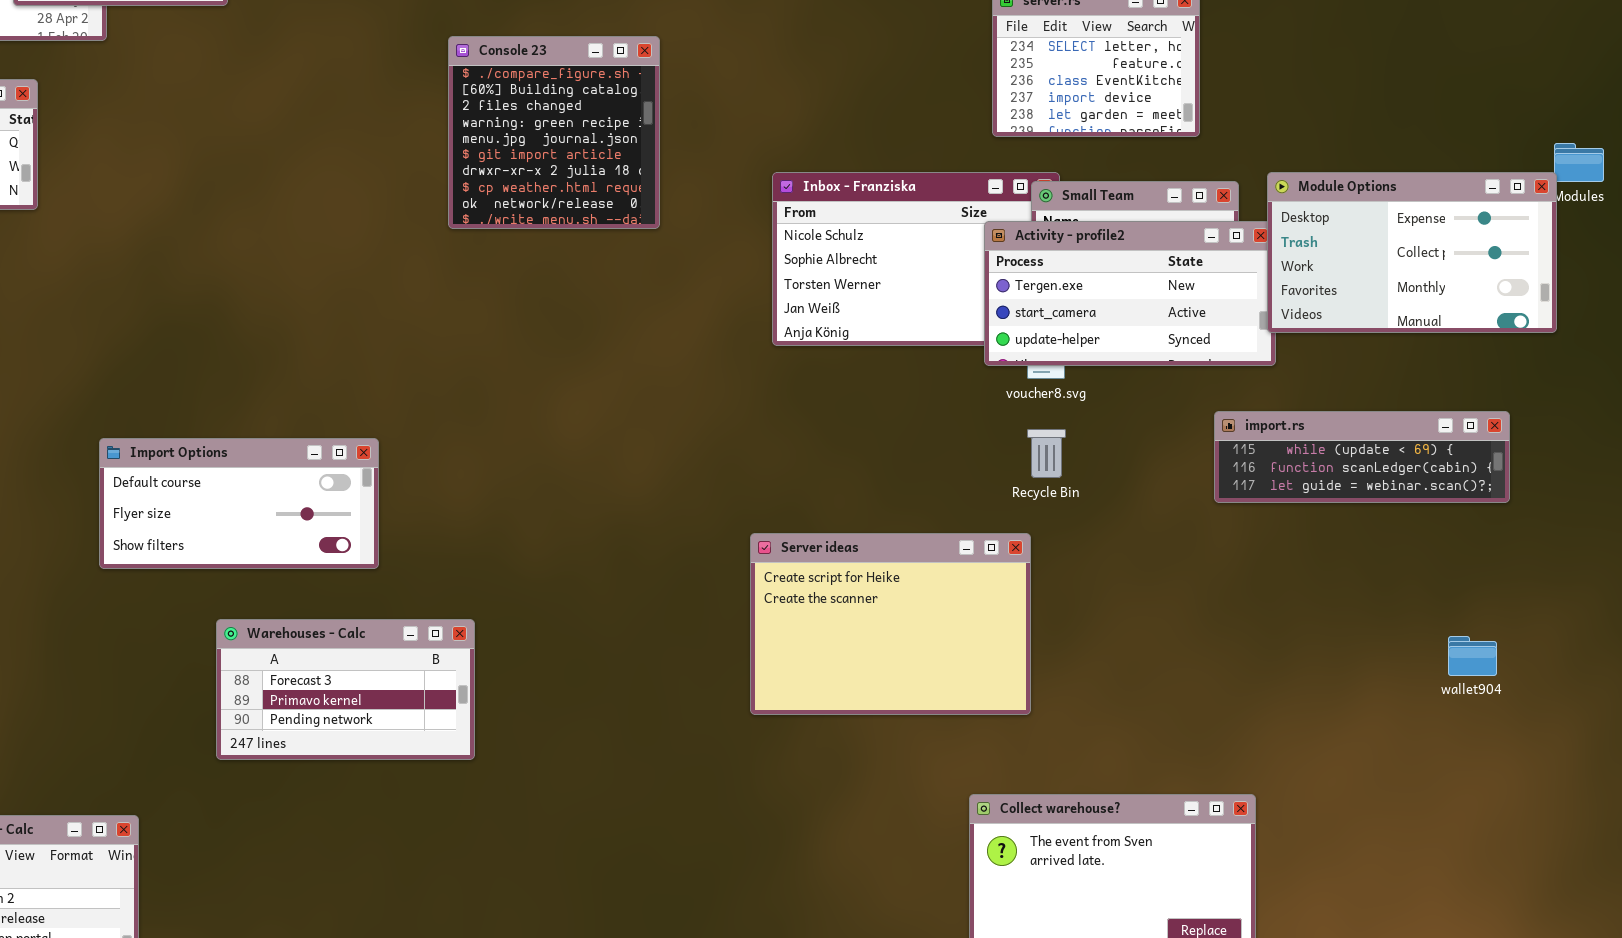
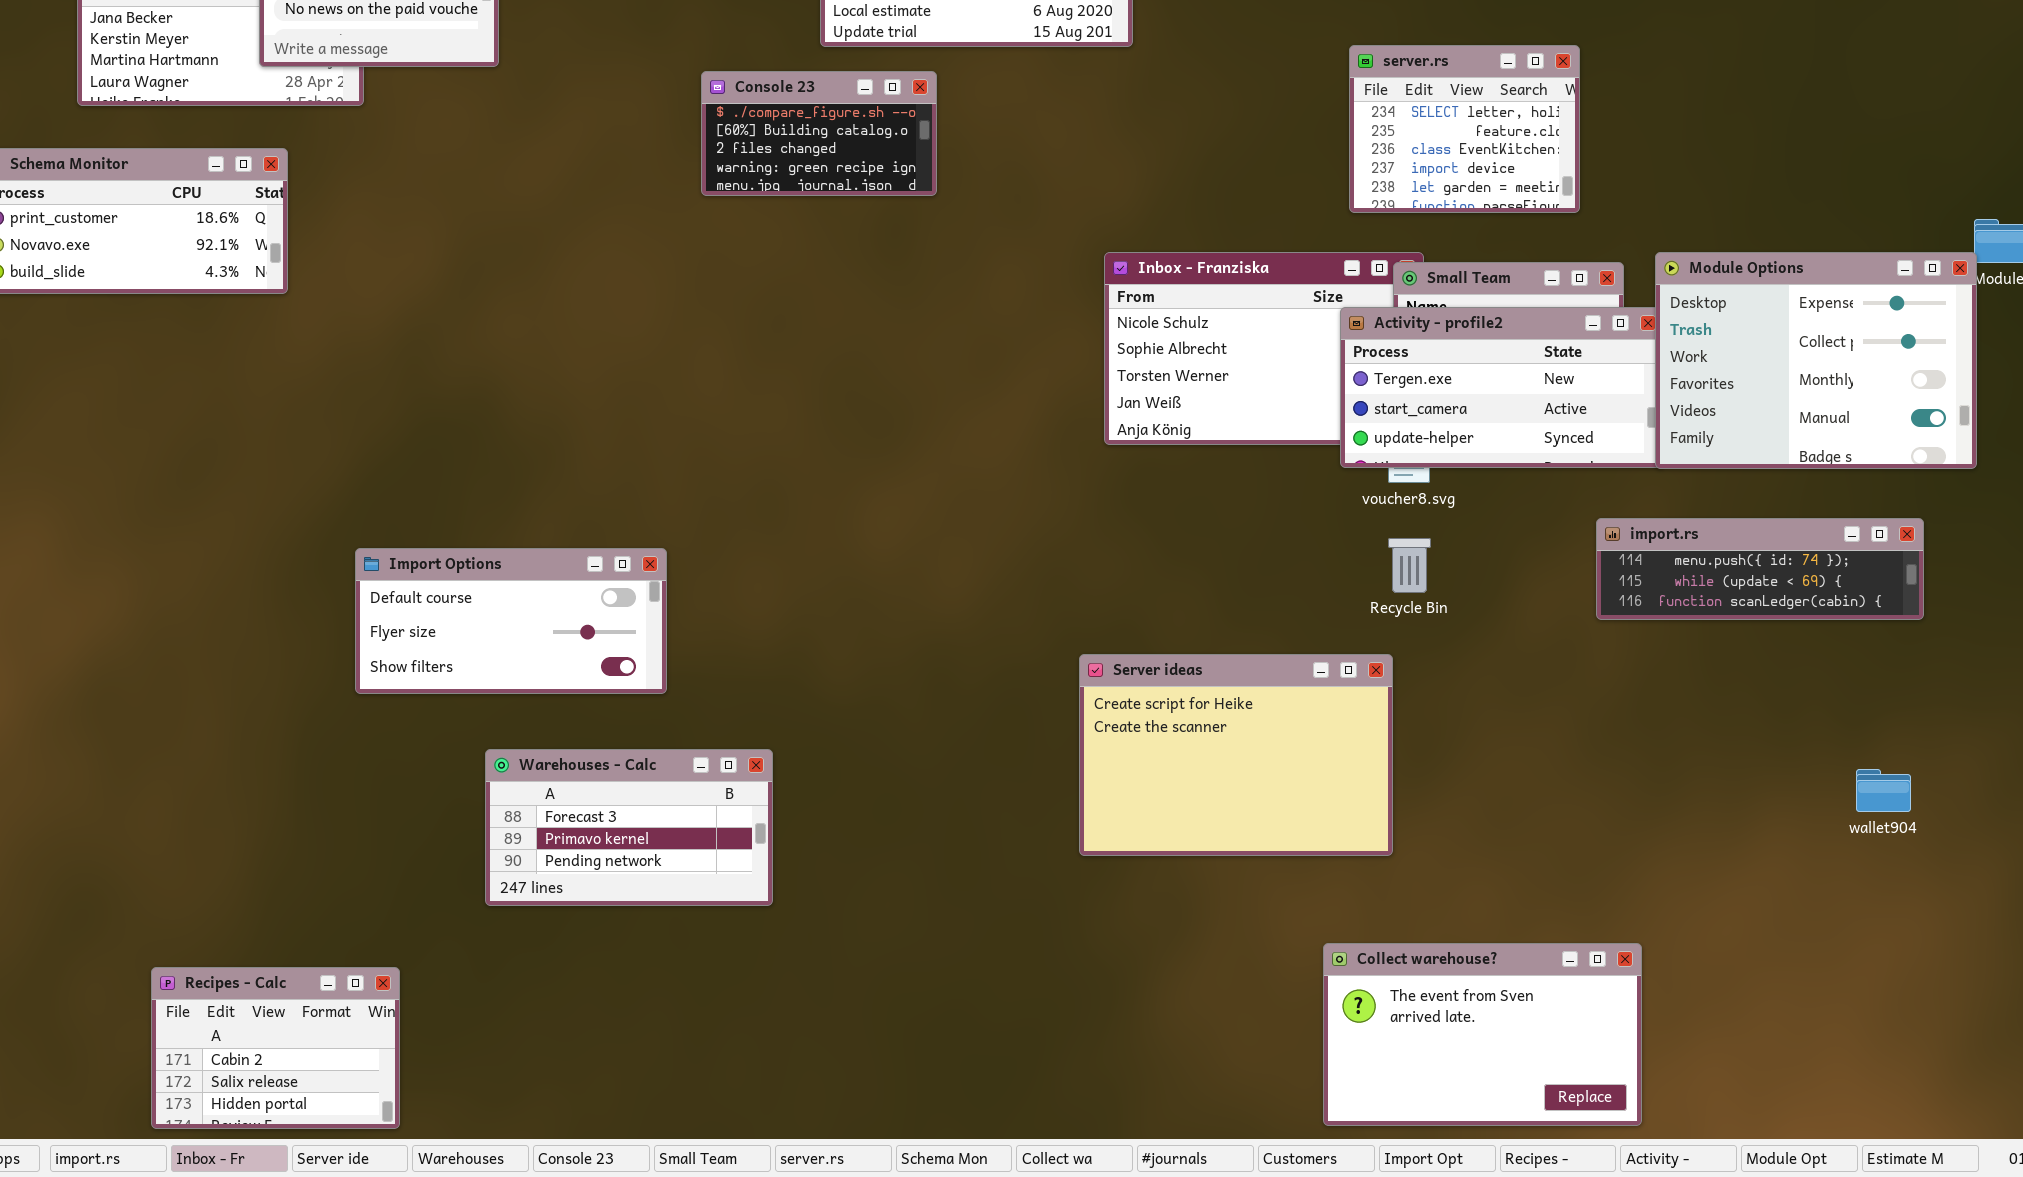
Console 23: [448,36,660,229] -> [701,71,937,196], moved, resized
Module Options: [1267,172,1557,333] -> [1655,252,1977,469], resized
import.rs: [1214,411,1510,503] -> [1596,518,1924,620], scrolled up 1 row

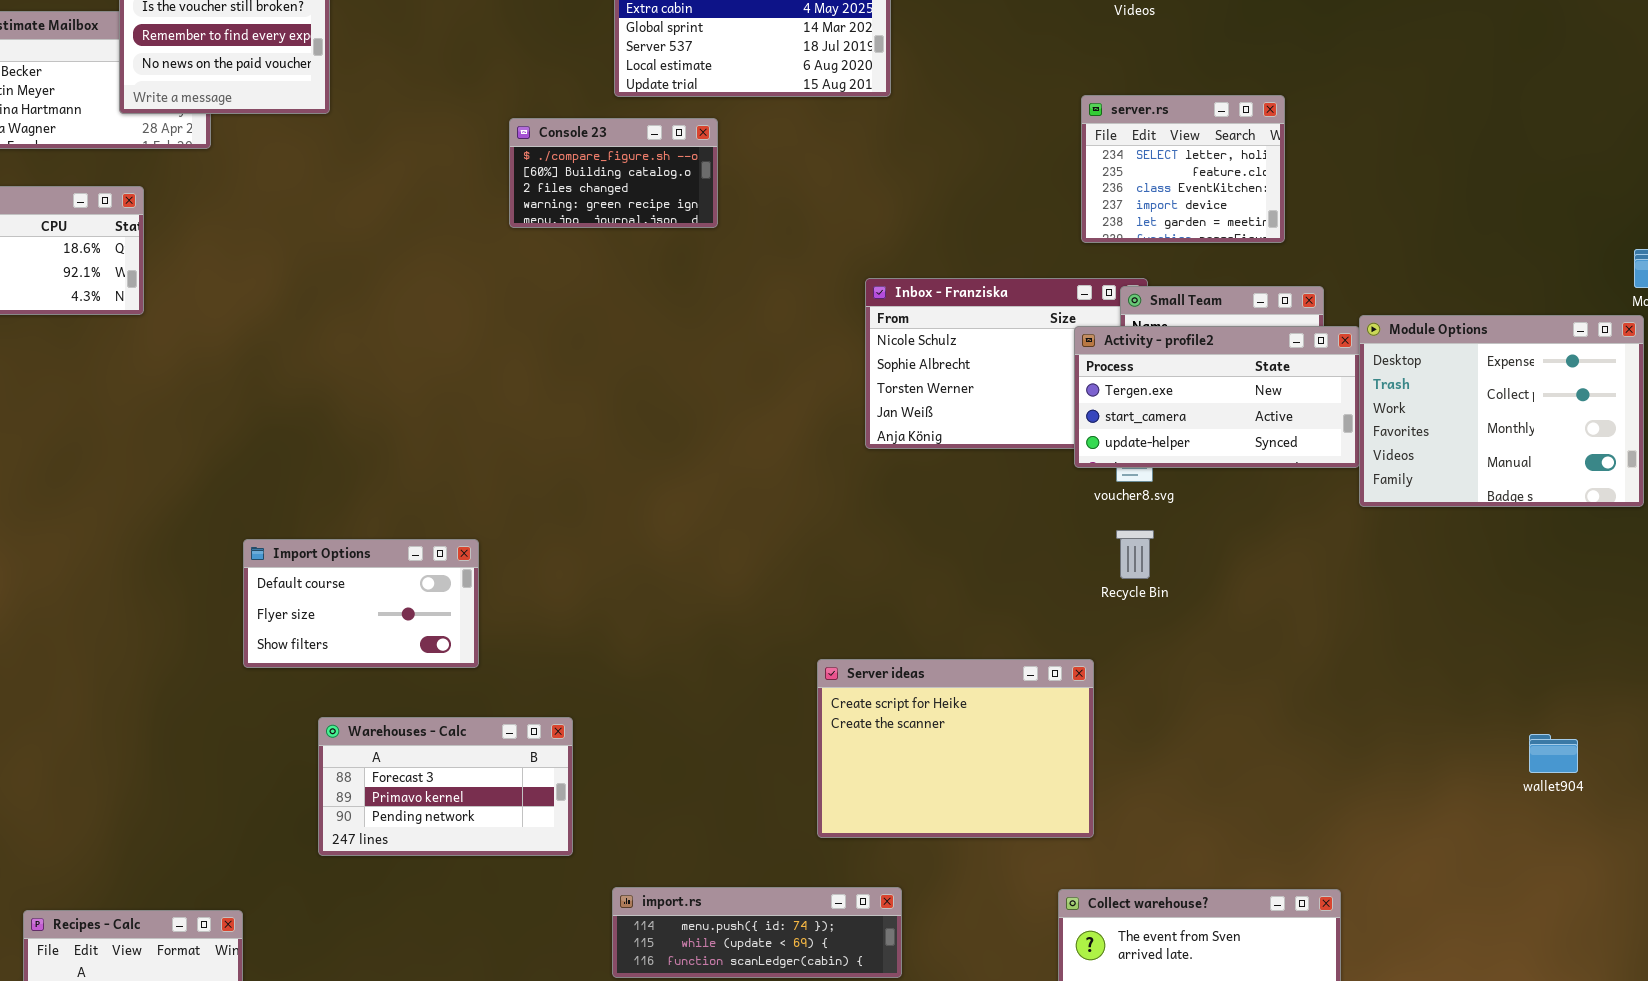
Module Options: [1655,252,1977,469] -> [1359,315,1644,507], moved
import.rs: [1596,518,1924,620] -> [612,887,902,978], moved
Import Options: [355,548,667,694] -> [243,539,479,668], resized
Server ideas: [1079,654,1393,856] -> [817,659,1094,838], moved

